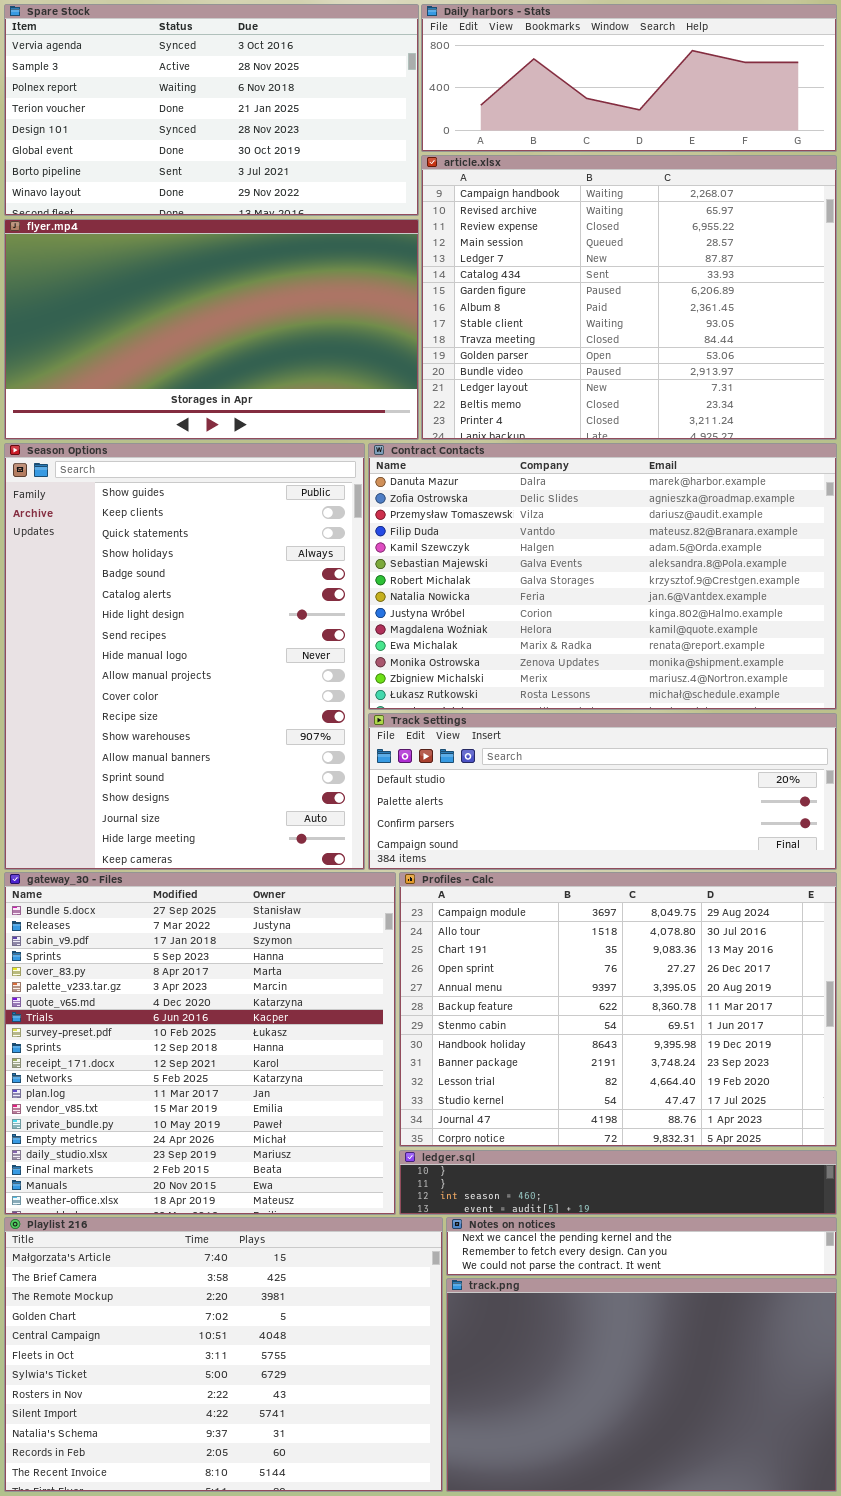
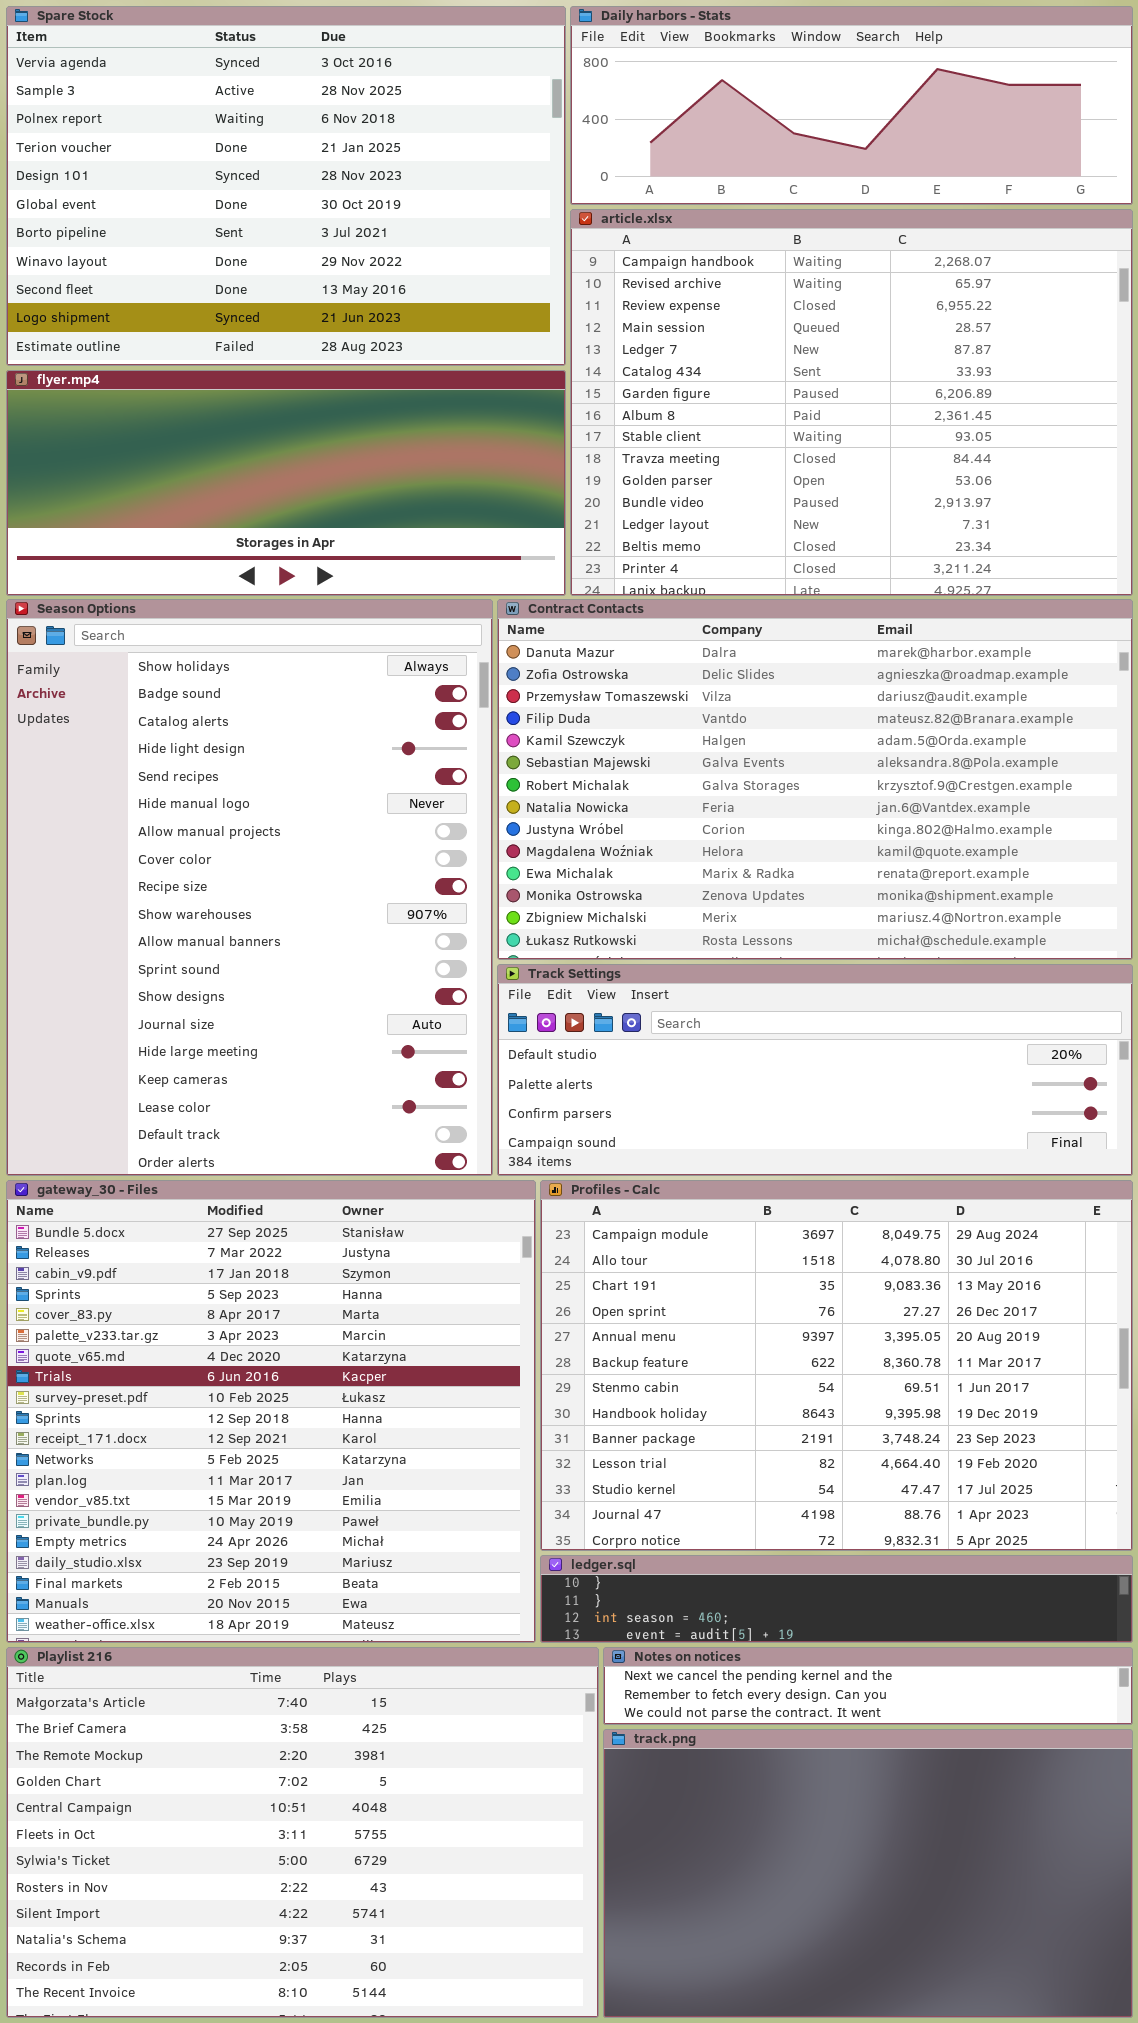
Spare Stock: [4,4,419,216] -> [6,6,566,366], resized
flyer.mp4: [4,219,419,440] -> [6,370,566,596], resized
Season Options: [4,443,365,870] -> [6,599,493,1176], scrolled down 3 rows

